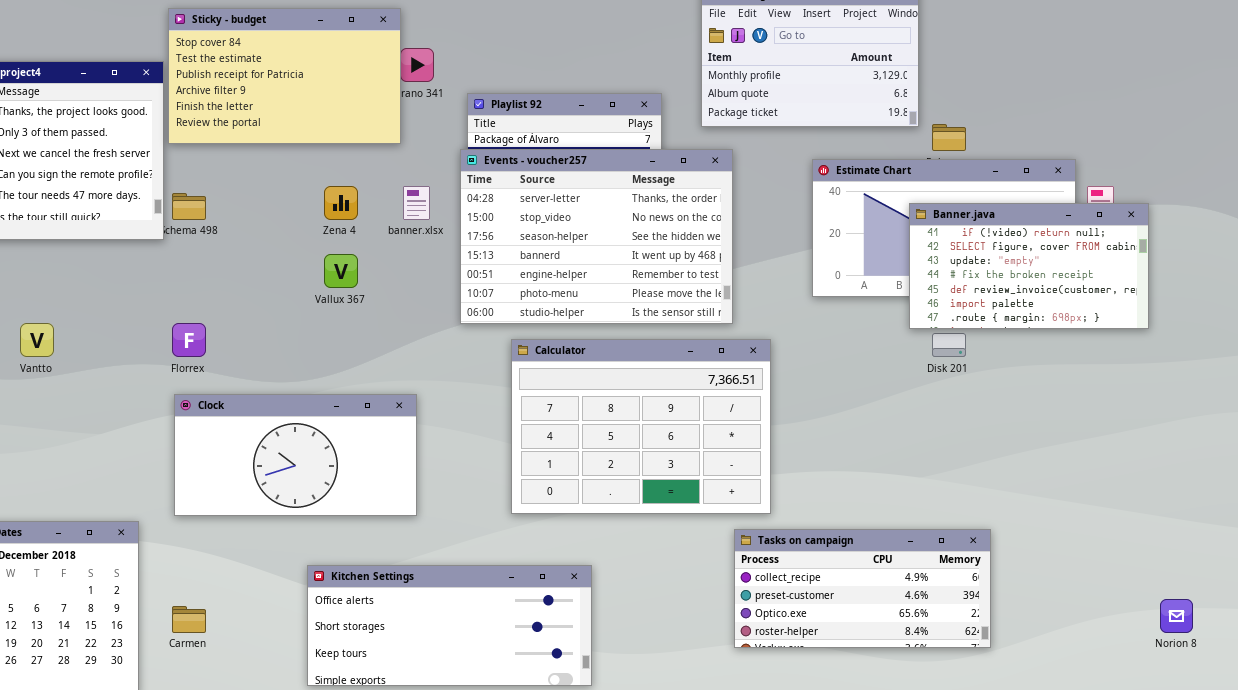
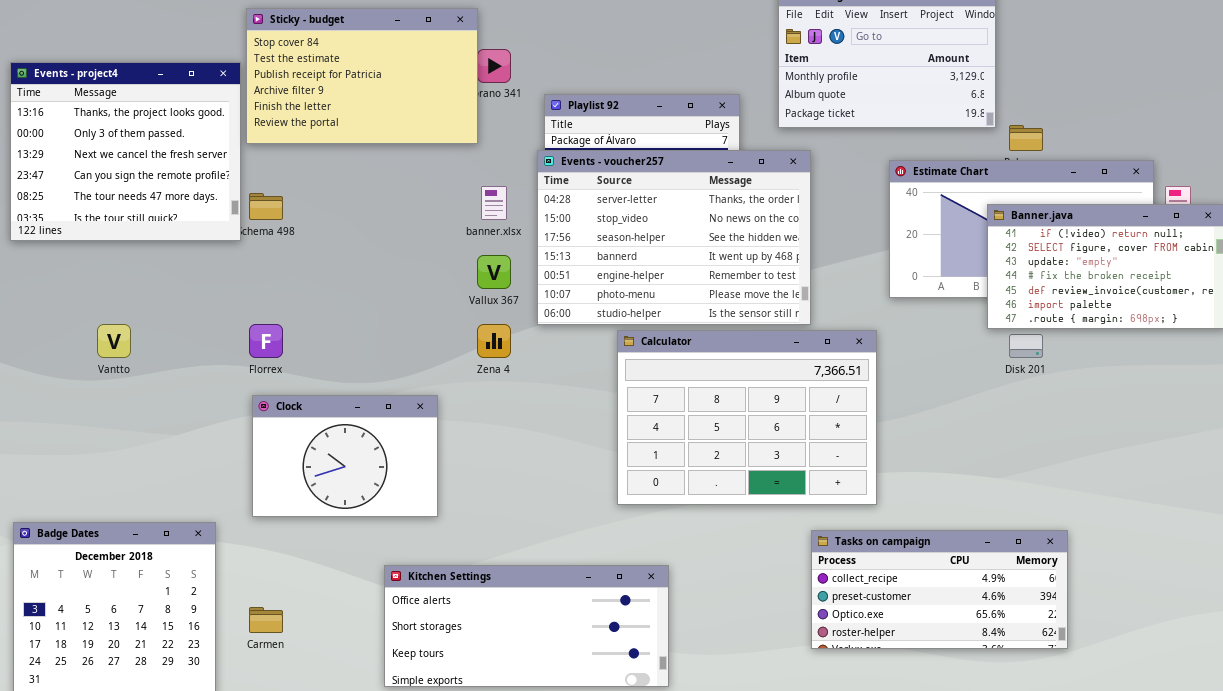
Zena 4: [324,186,358,220] -> [477,324,511,358], moved
Vallux 367: [324,254,358,288] -> [477,255,511,289], moved
Calculator: [511,339,771,514] -> [617,330,877,505], moved
Clock: [174,394,417,516] -> [252,395,438,517], resized

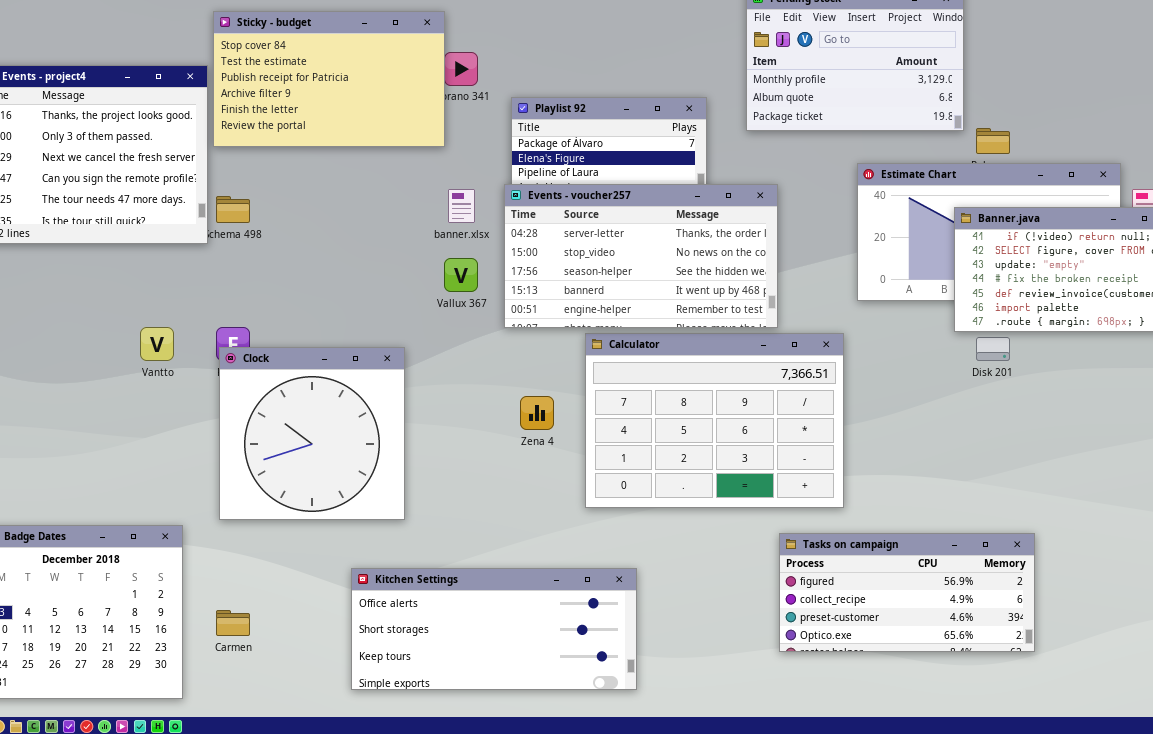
Events - voucher257: [537,150,811,325] -> [504,184,778,328], resized
Vantto: [97,324,131,358] -> [140,327,174,361], moved
Zena 4: [477,324,511,358] -> [520,396,554,430], moved
Clock: [252,395,438,517] -> [219,347,405,520], resized
Tasks on campaign: [811,530,1068,649] -> [779,533,1035,652], scrolled up 1 row

